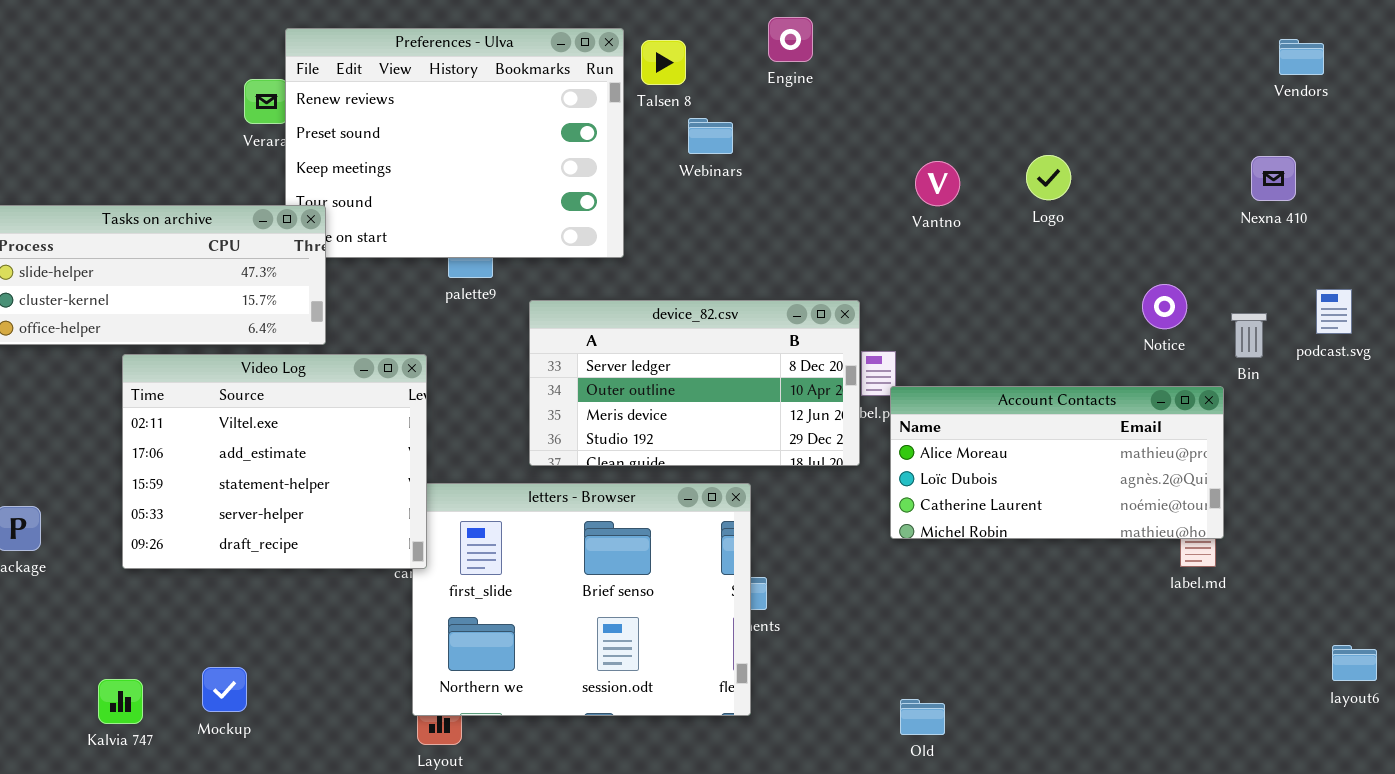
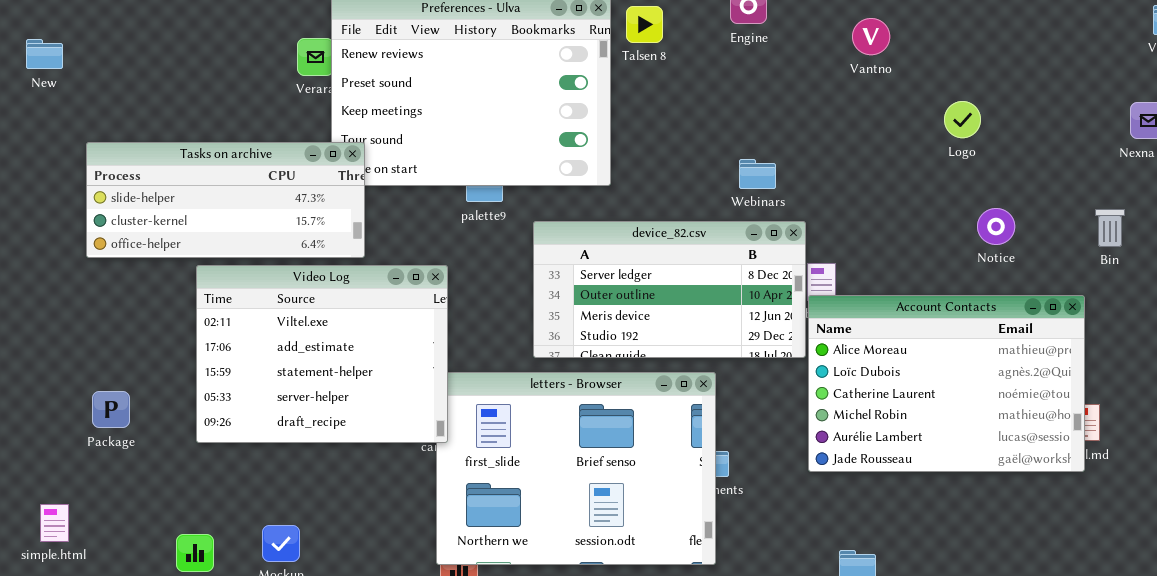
Webinars: [688,118,733,154] -> [739,159,776,189], moved
Vantno: [915,161,960,206] -> [852,18,890,55], moved
Notice: [1142,284,1187,329] -> [977,208,1015,245], moved
Bin: [1231,313,1267,358] -> [1095,209,1125,247], moved
Account Contacts: [890,386,1224,539] -> [808,295,1085,472], moved, resized

